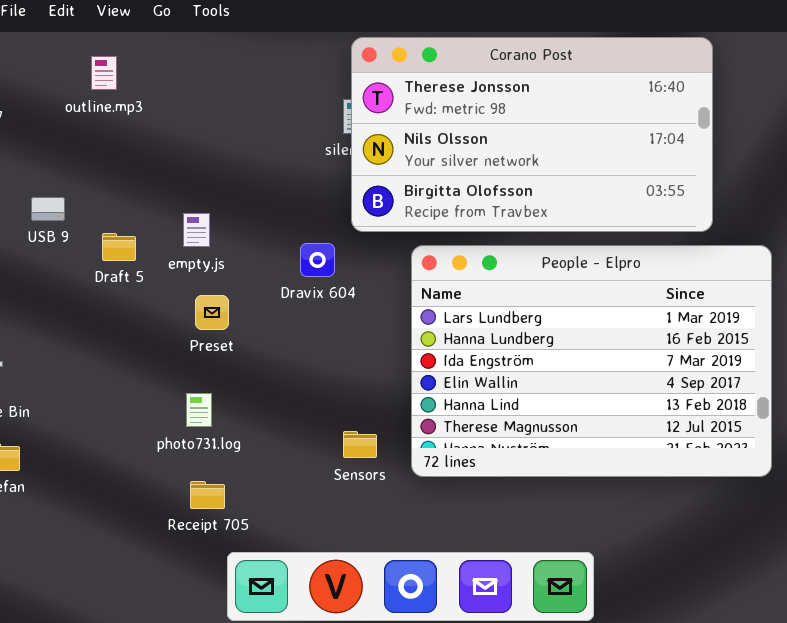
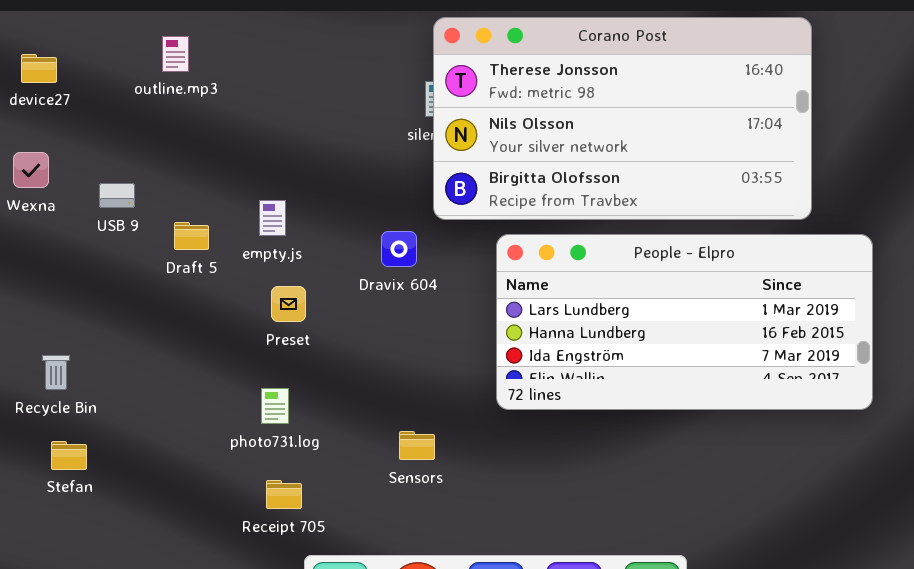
People - Elpro: [411,245,772,477] -> [496,234,873,410], resized
Sensors: [343,431,377,458] -> [399,431,435,460], moved

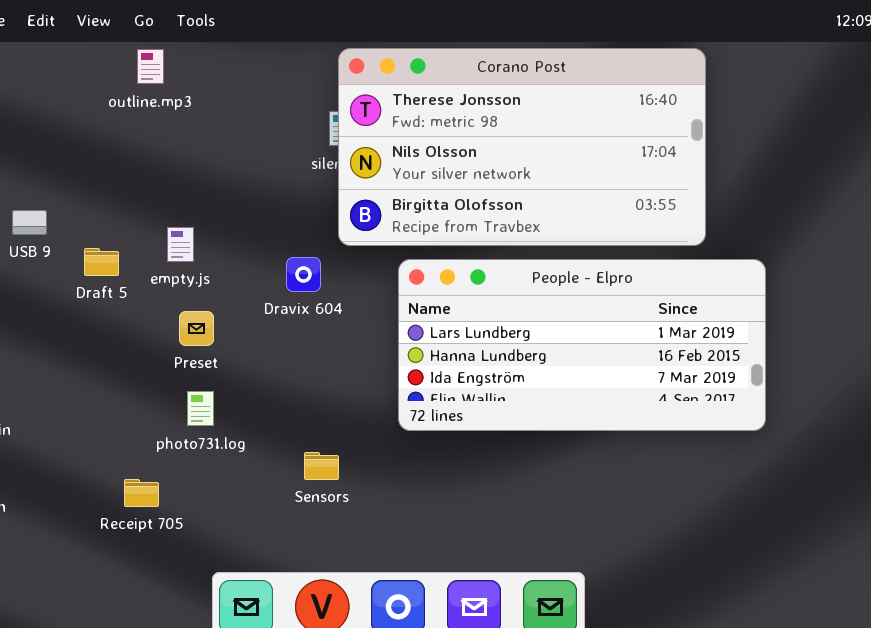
outline.mp3: [162,36,189,72] -> [137,49,164,84], moved
photo731.log: [261,388,289,424] -> [187,391,214,426], moved
Receipt 705: [266,480,302,509] -> [124,479,159,507], moved

